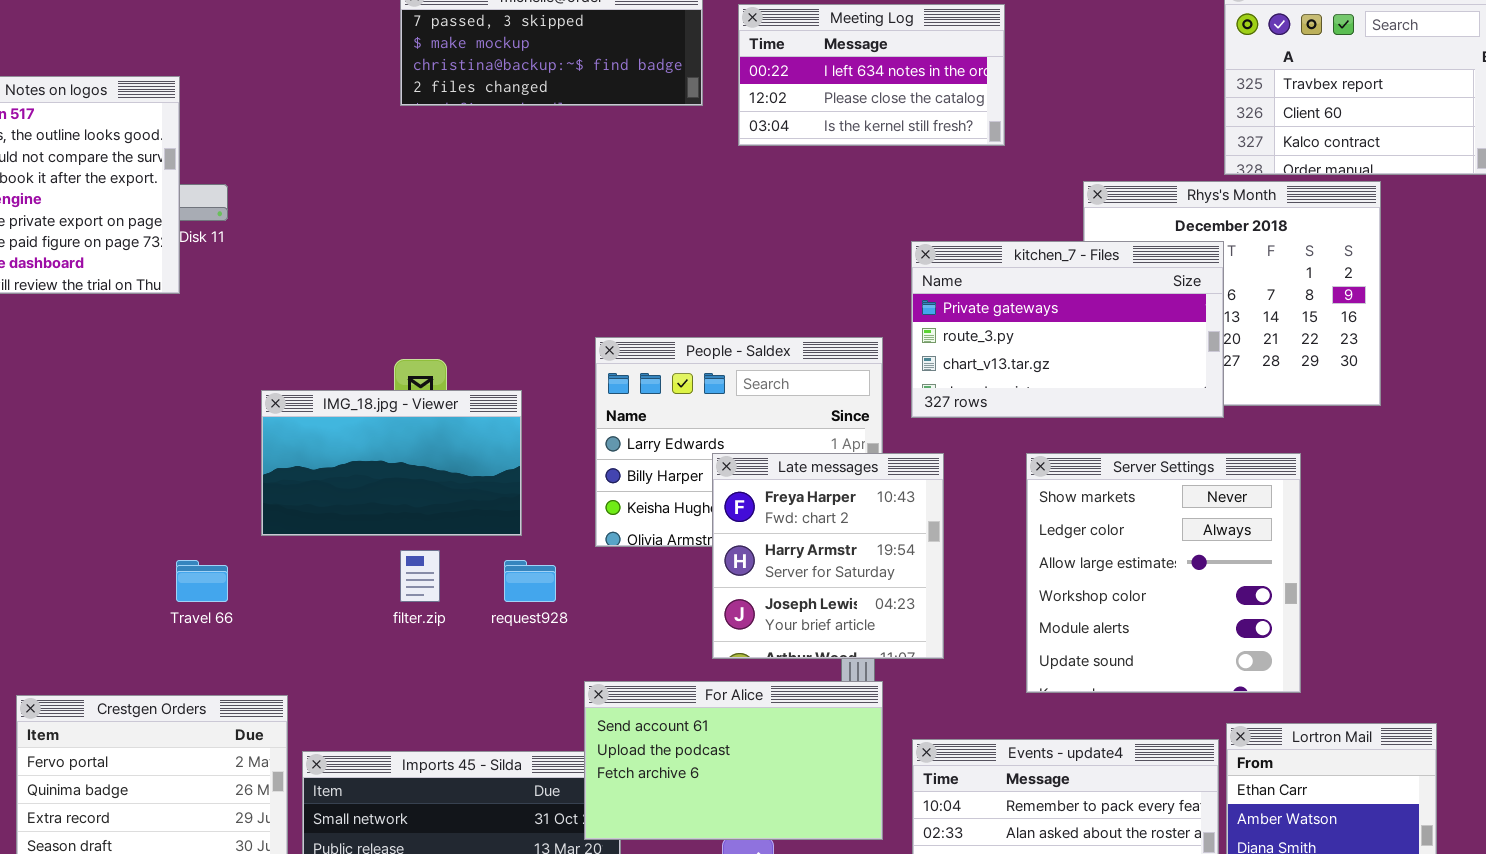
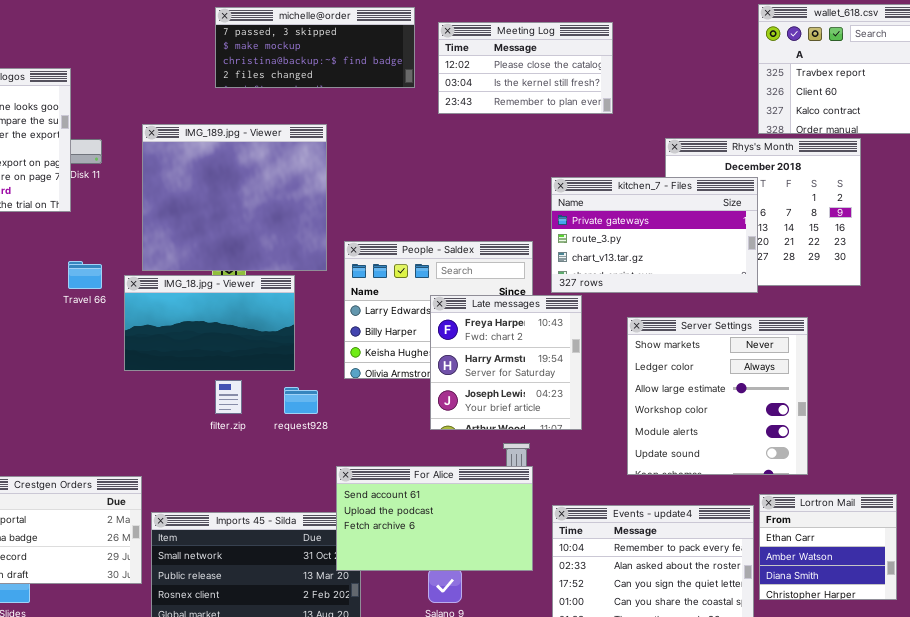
Meeting Log: [738,4,1005,146] -> [438,22,613,114], scrolled down 1 row
IMG_189.jpg - Viewer: none -> [142,124,327,271], opened
Late messages: [712,453,944,659] -> [430,295,582,430], moved
Travel 66: [176,560,228,602] -> [68,261,102,289], moved

